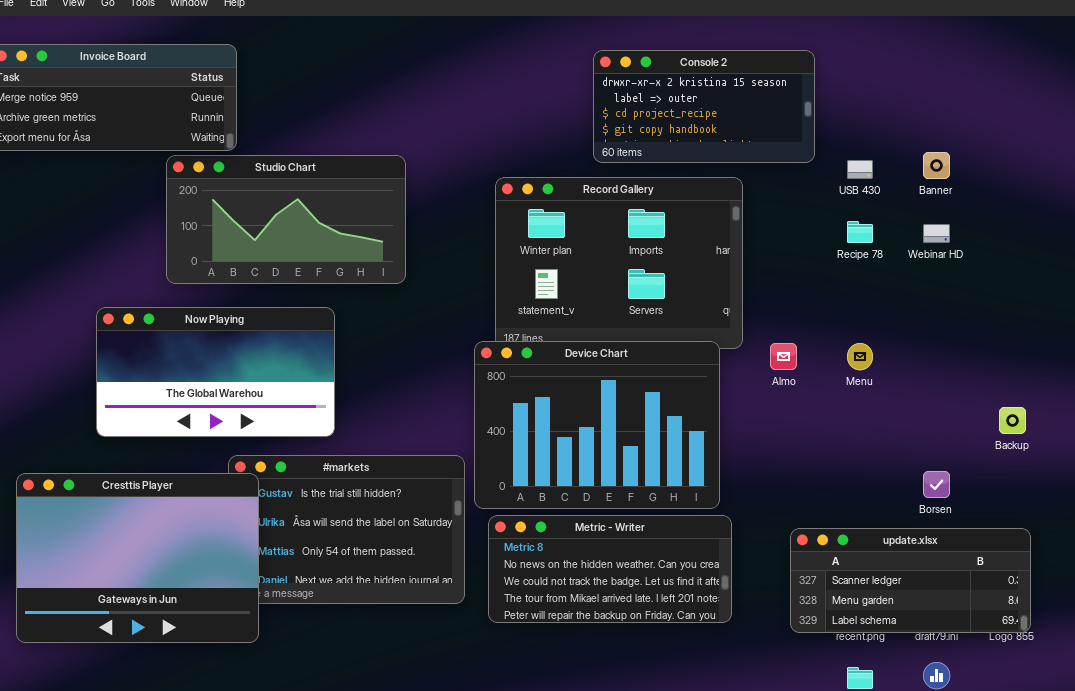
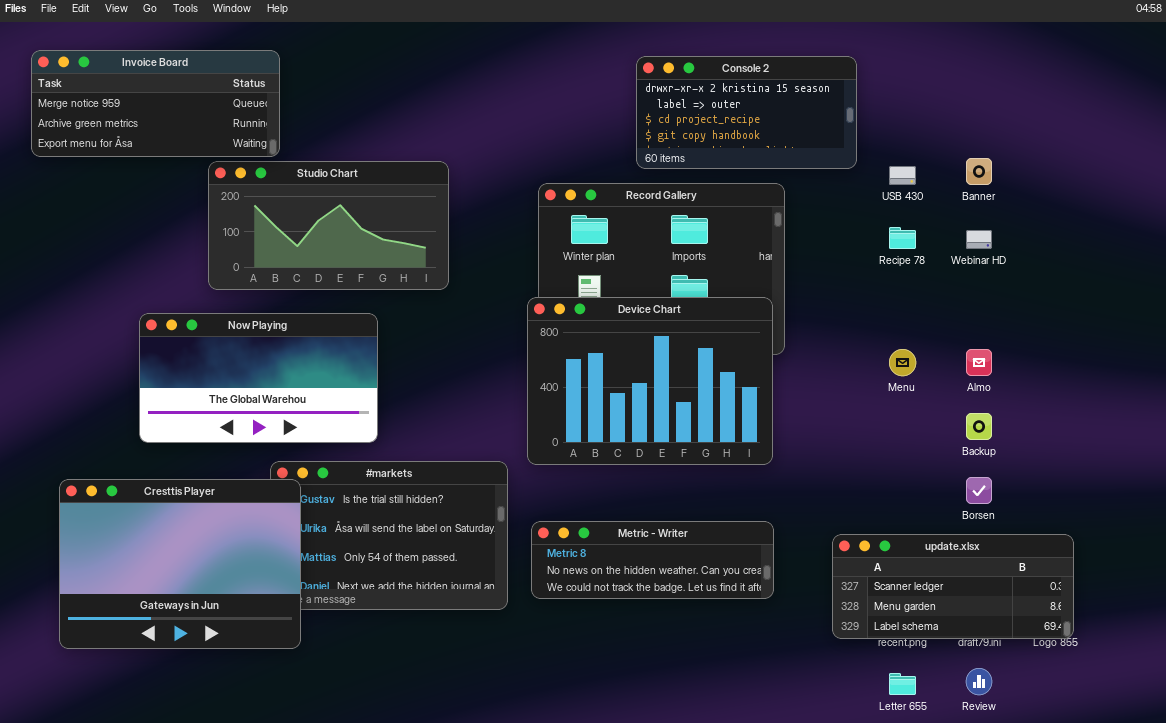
Device Chart: [474,341,720,509] -> [527,297,773,465], moved
Almo: [770,343,797,370] -> [966,349,992,376], moved
Backup: [999,407,1026,434] -> [966,413,992,440], moved
Metric - Writer: [488,515,732,623] -> [531,521,774,599], resized

